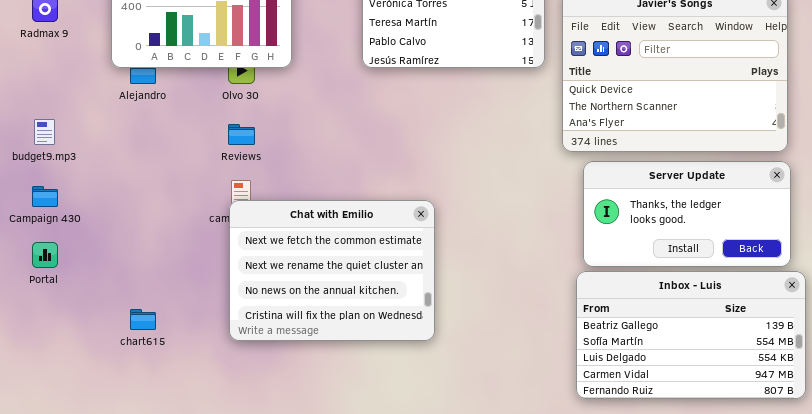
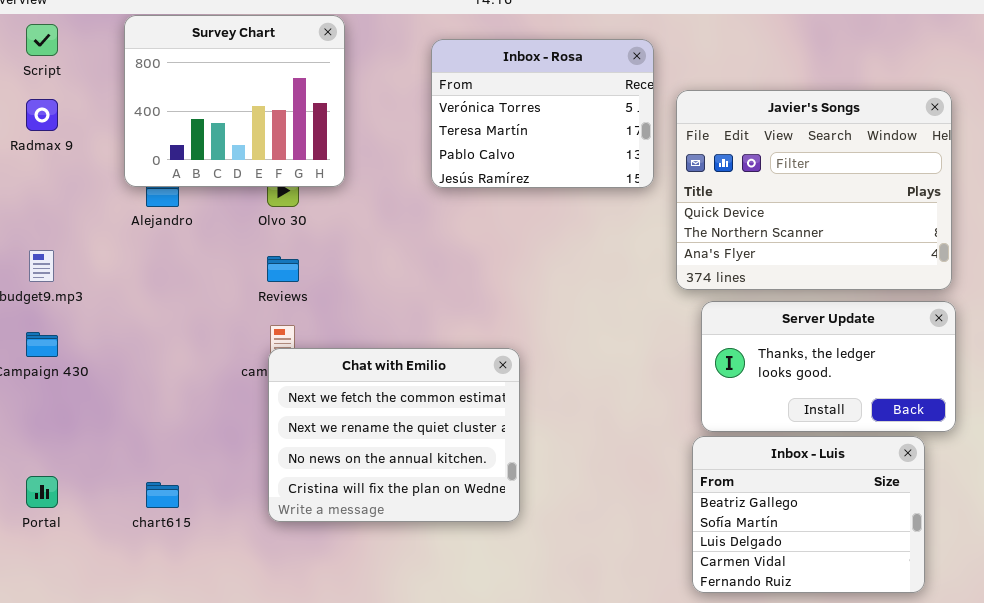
Portal: [32,242,58,268] -> [26,476,58,508], moved
Inbox - Luis: [576,271,806,399] -> [692,436,925,593], resized

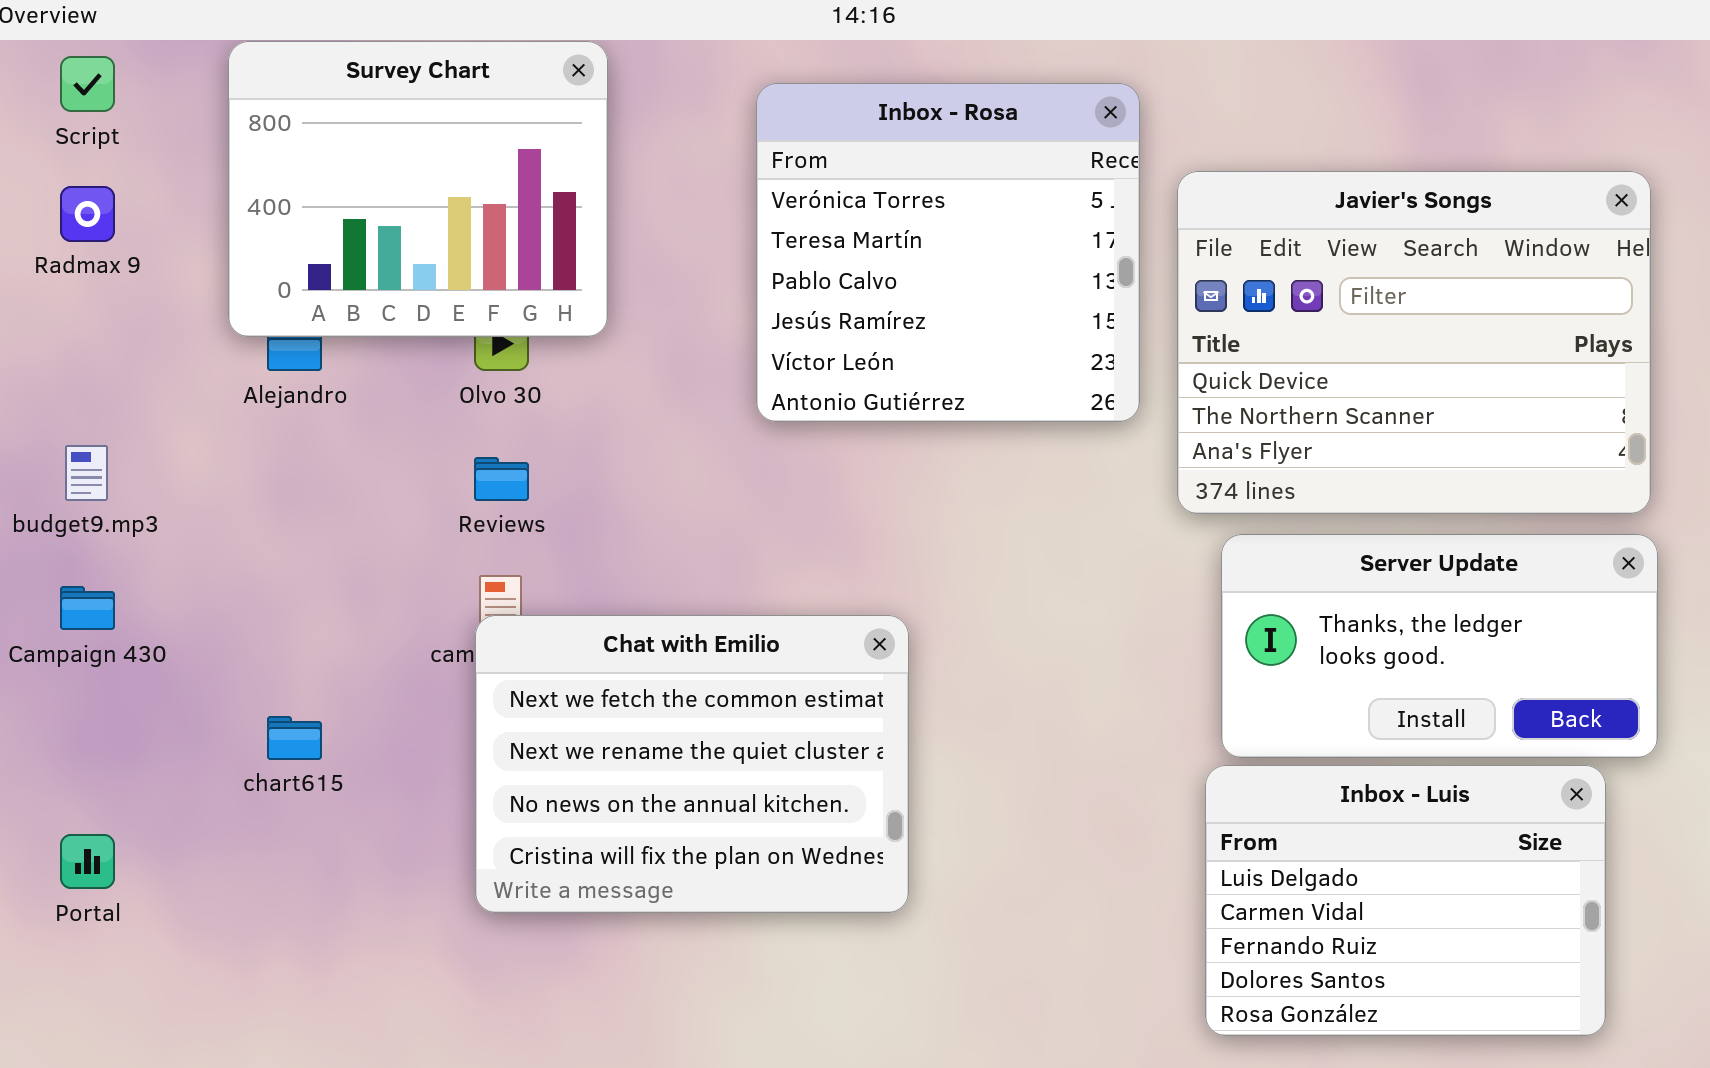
Inbox - Rosa: [431,39,654,188] -> [756,83,1140,422], resized
Inbox - Luis: [692,436,925,593] -> [1205,765,1606,1036], scrolled down 2 rows
chart615: [146,482,179,508] -> [267,716,322,760], moved

